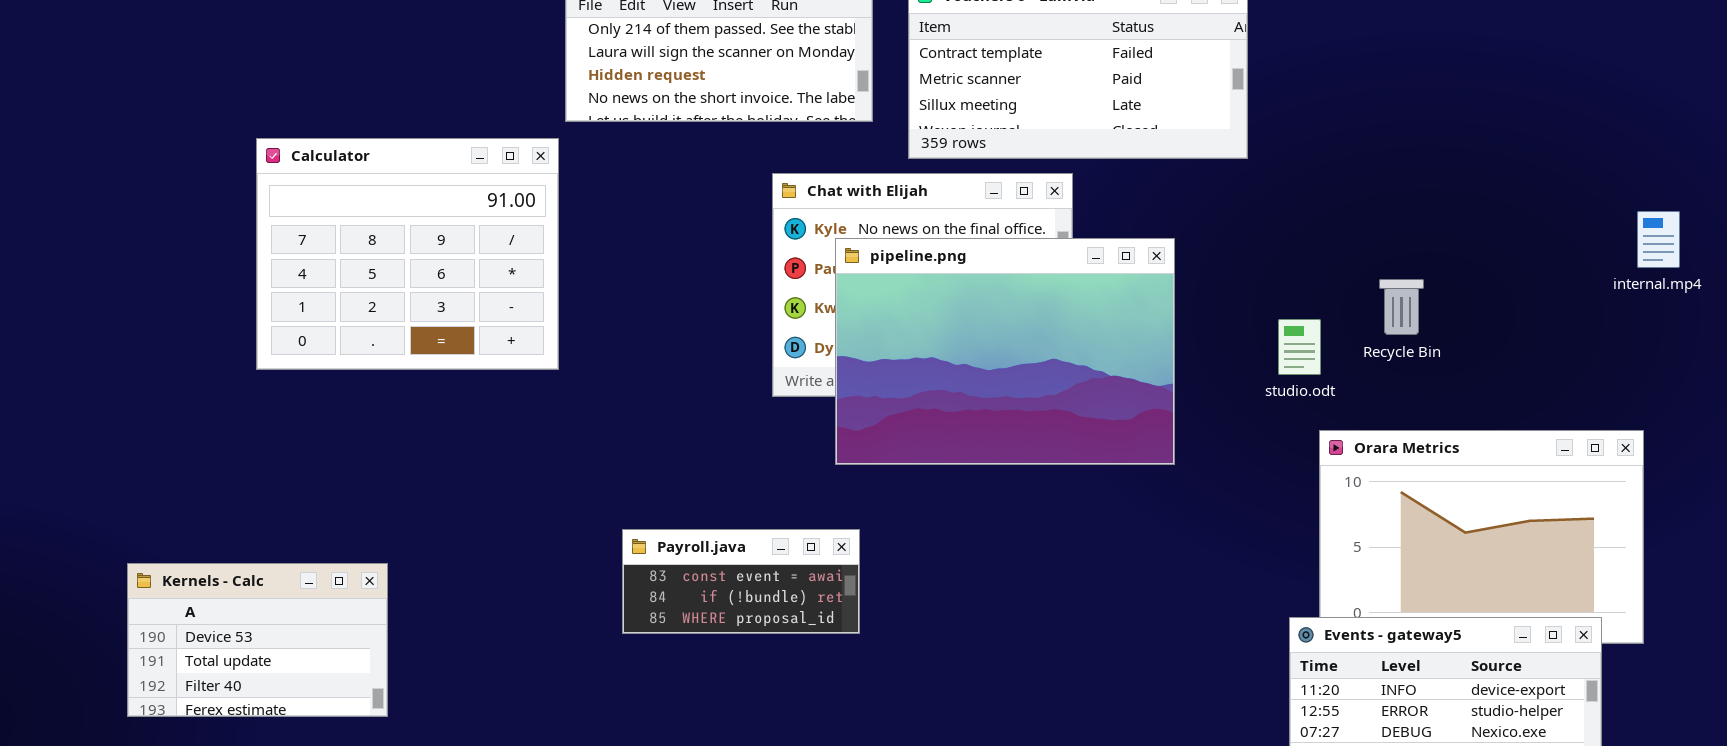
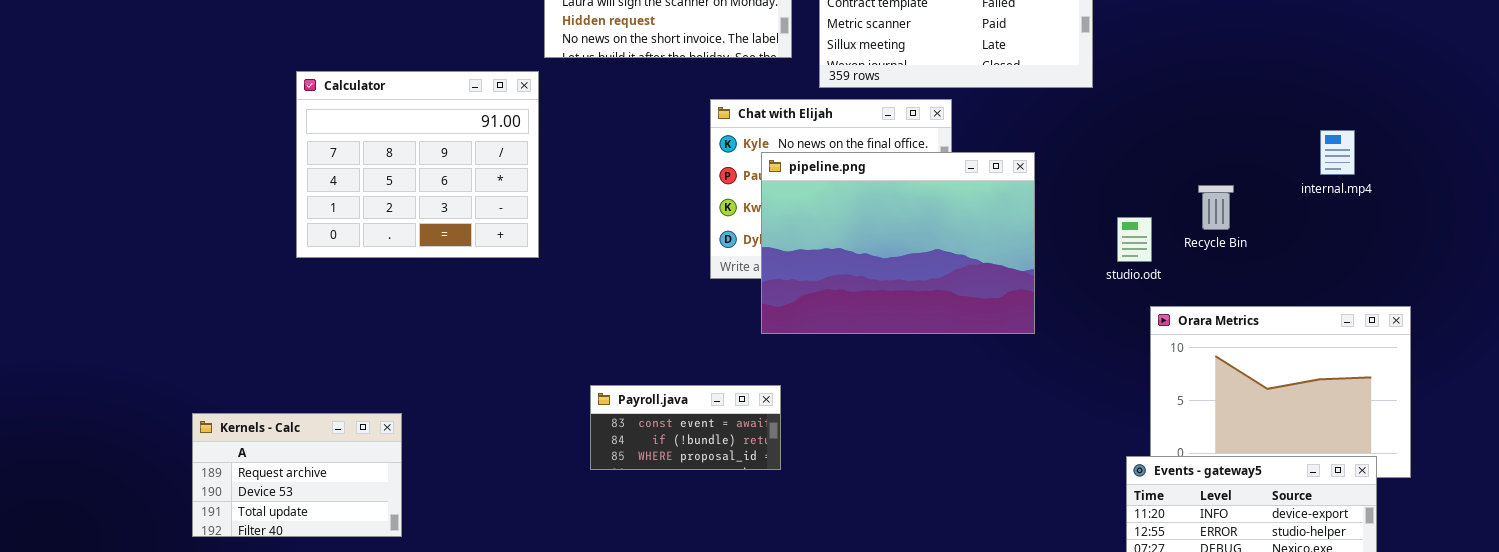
internal.mp4: [1637,211,1680,268] -> [1320,130,1355,175], moved
Kernels - Calc: [127,563,388,717] -> [192,413,402,537], scrolled up 1 row

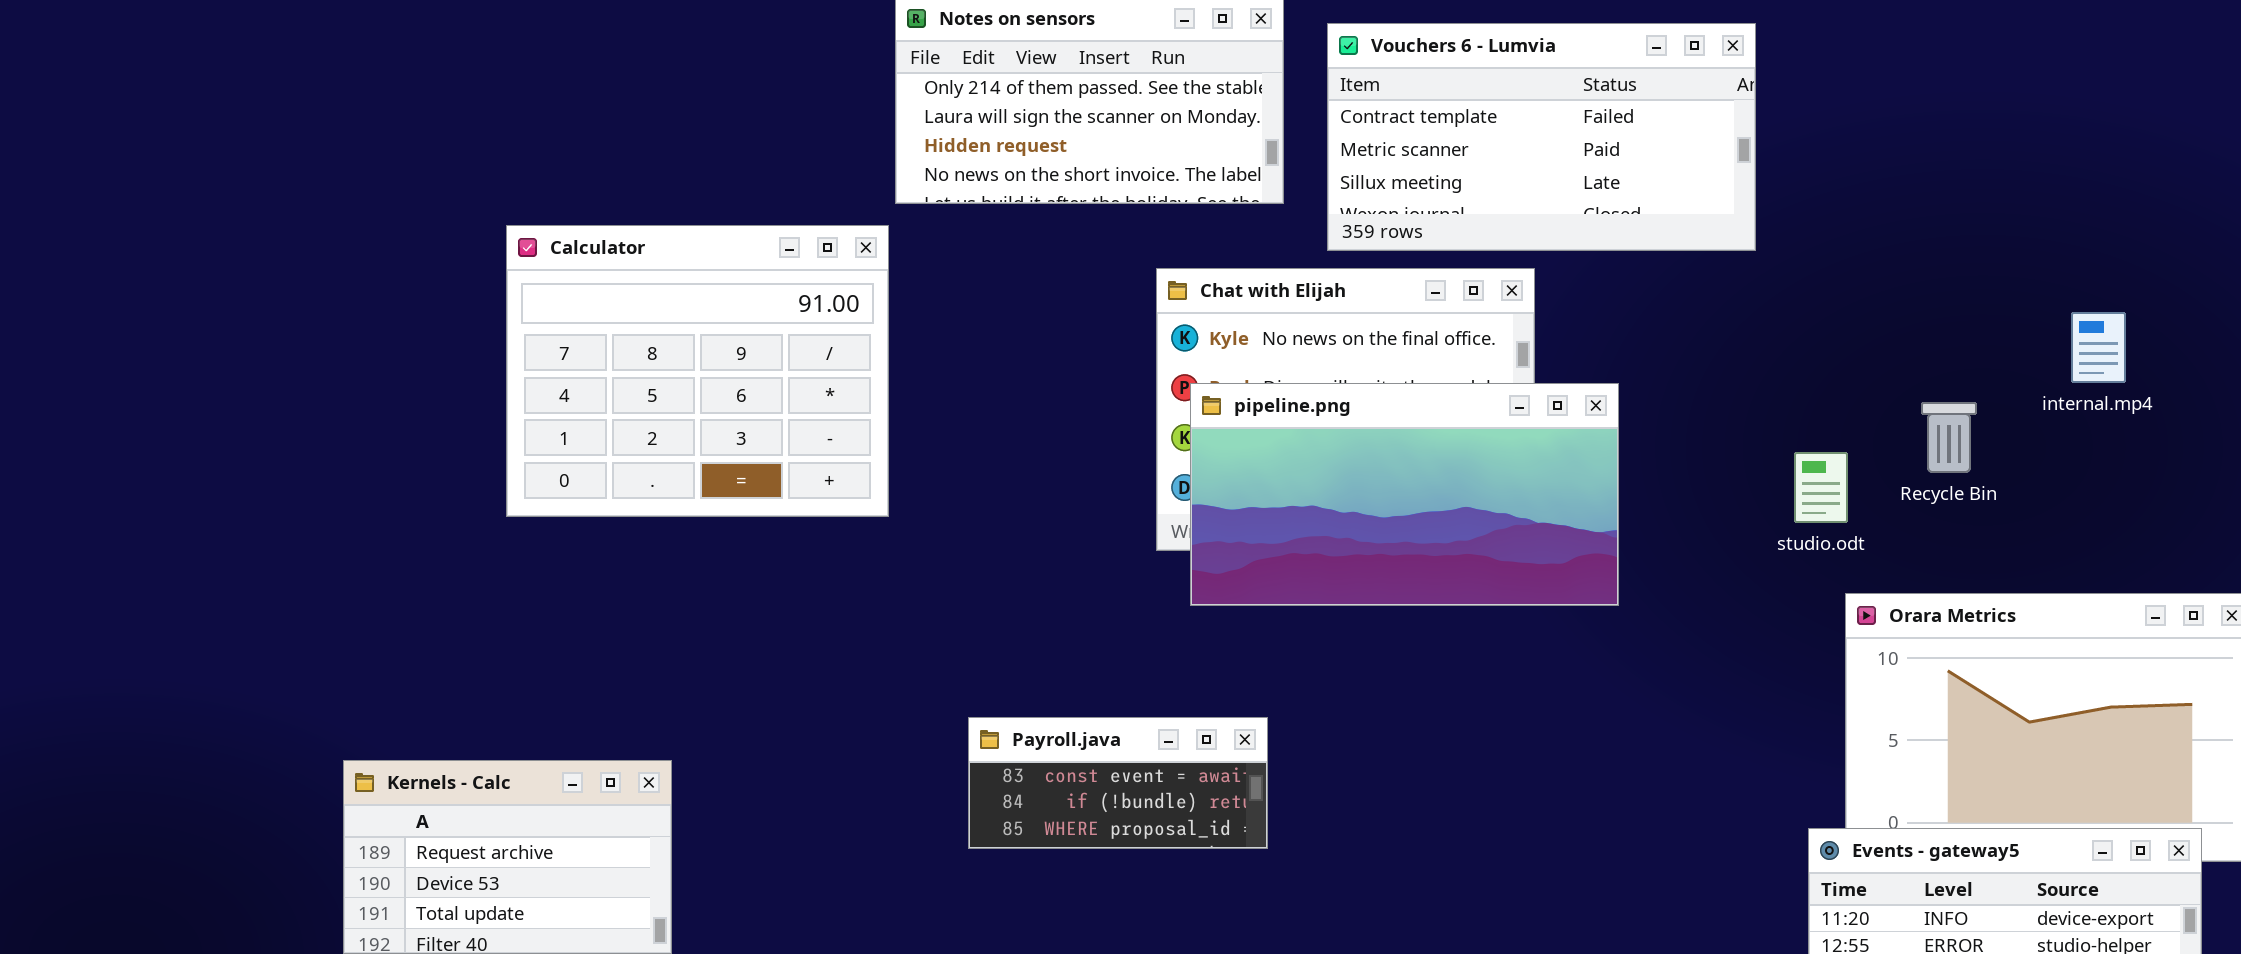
internal.mp4: [1320,130,1355,175] -> [2071,312,2126,383], moved
pipeline.png: [761,152,1035,334] -> [1190,383,1619,606], moved, resized

